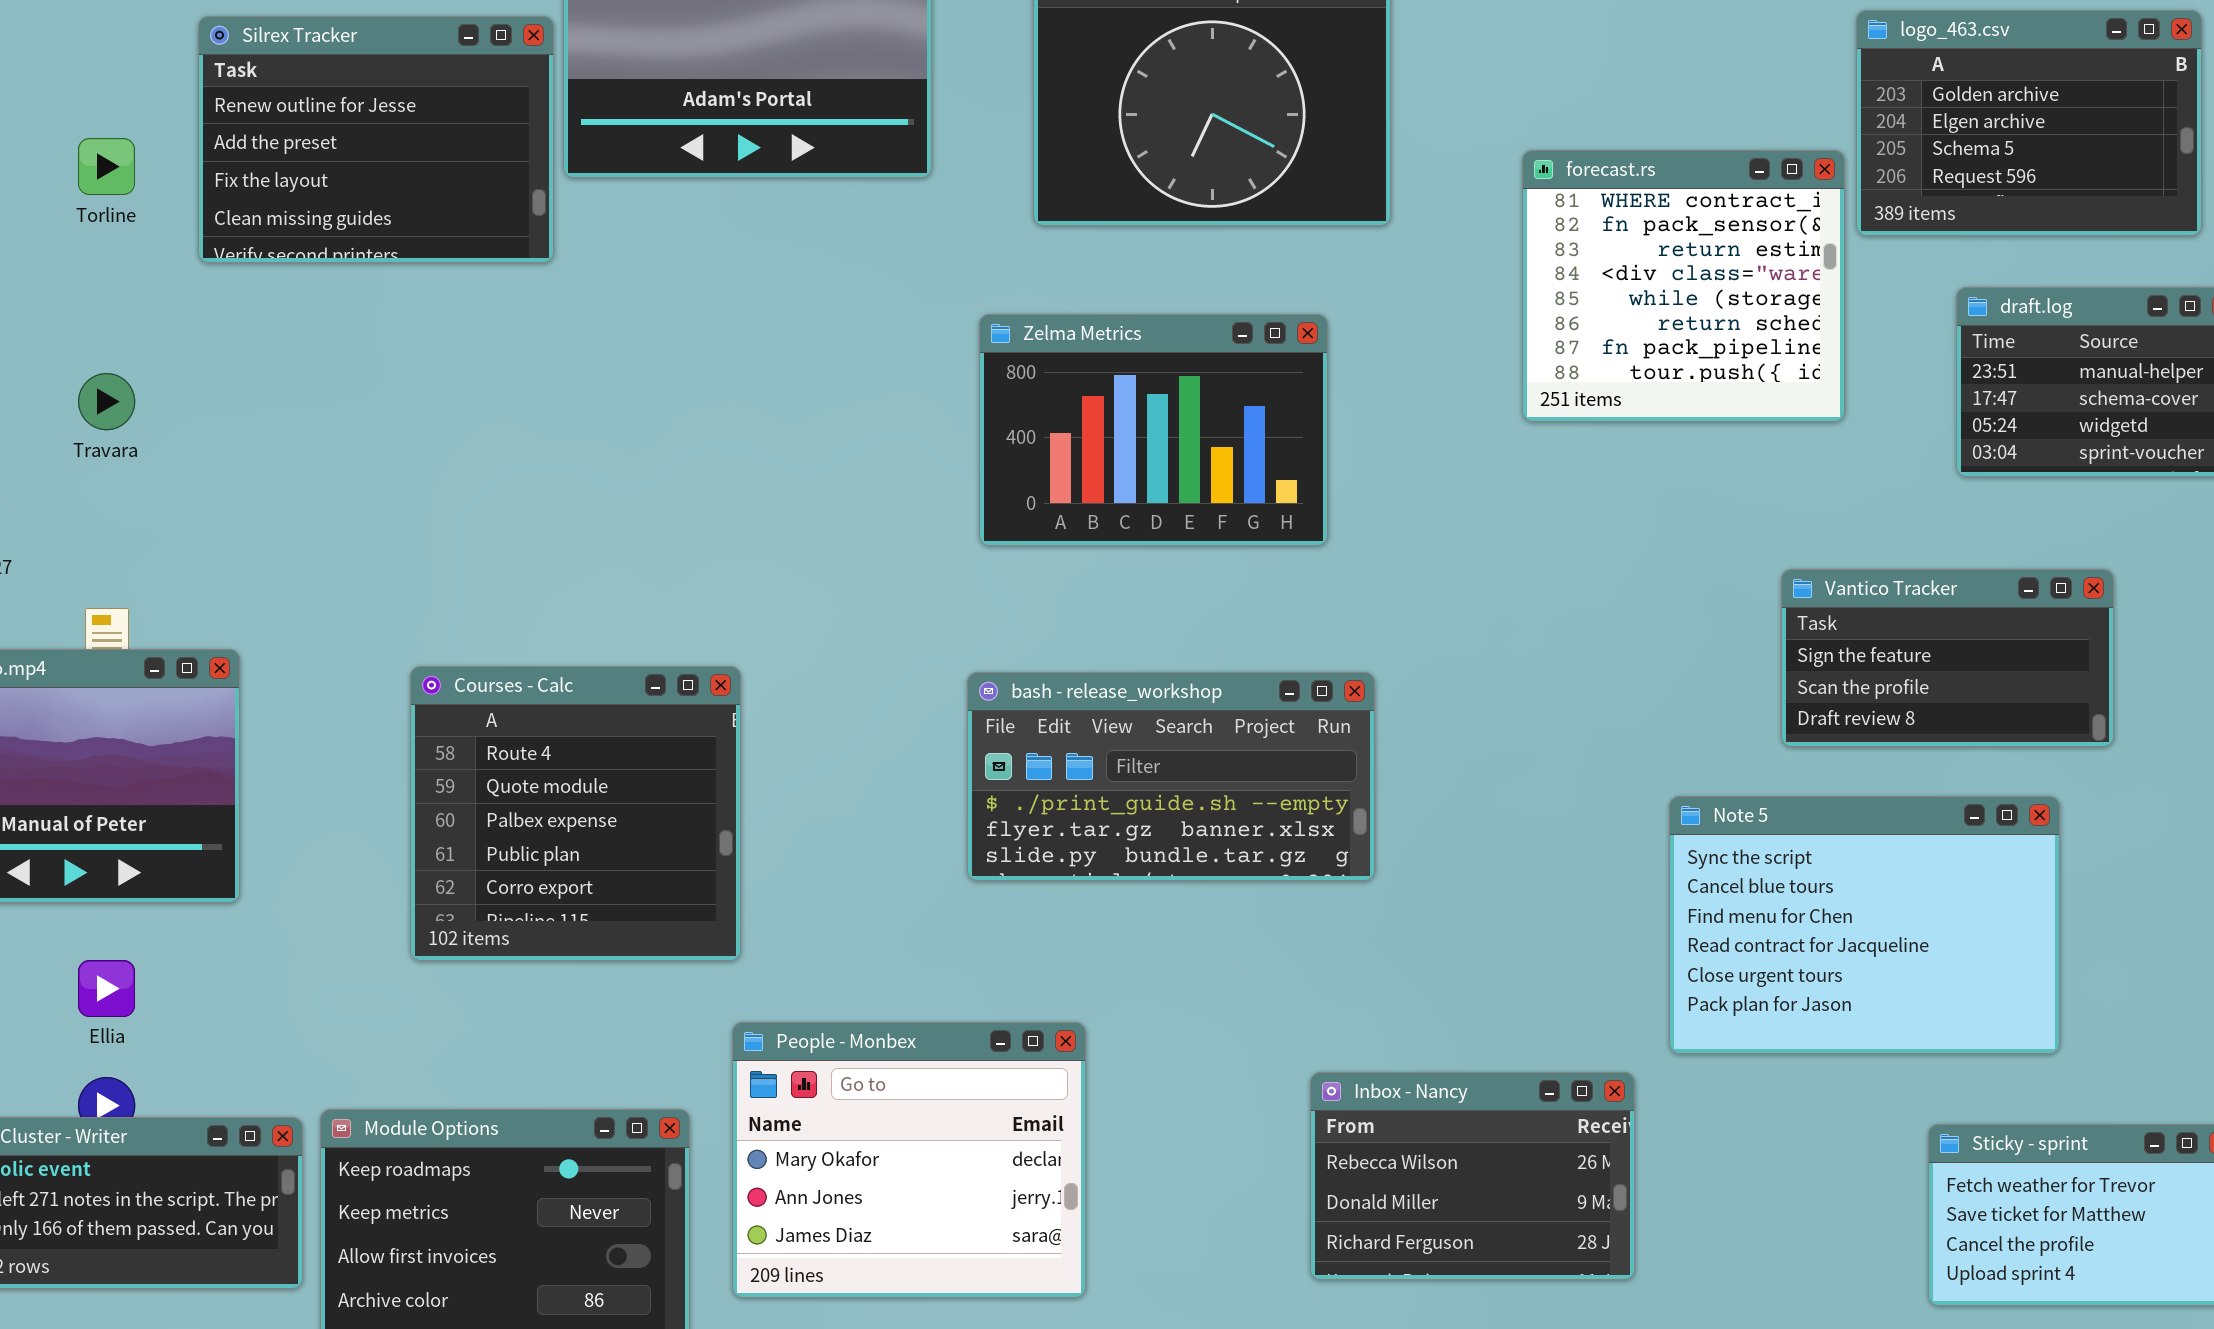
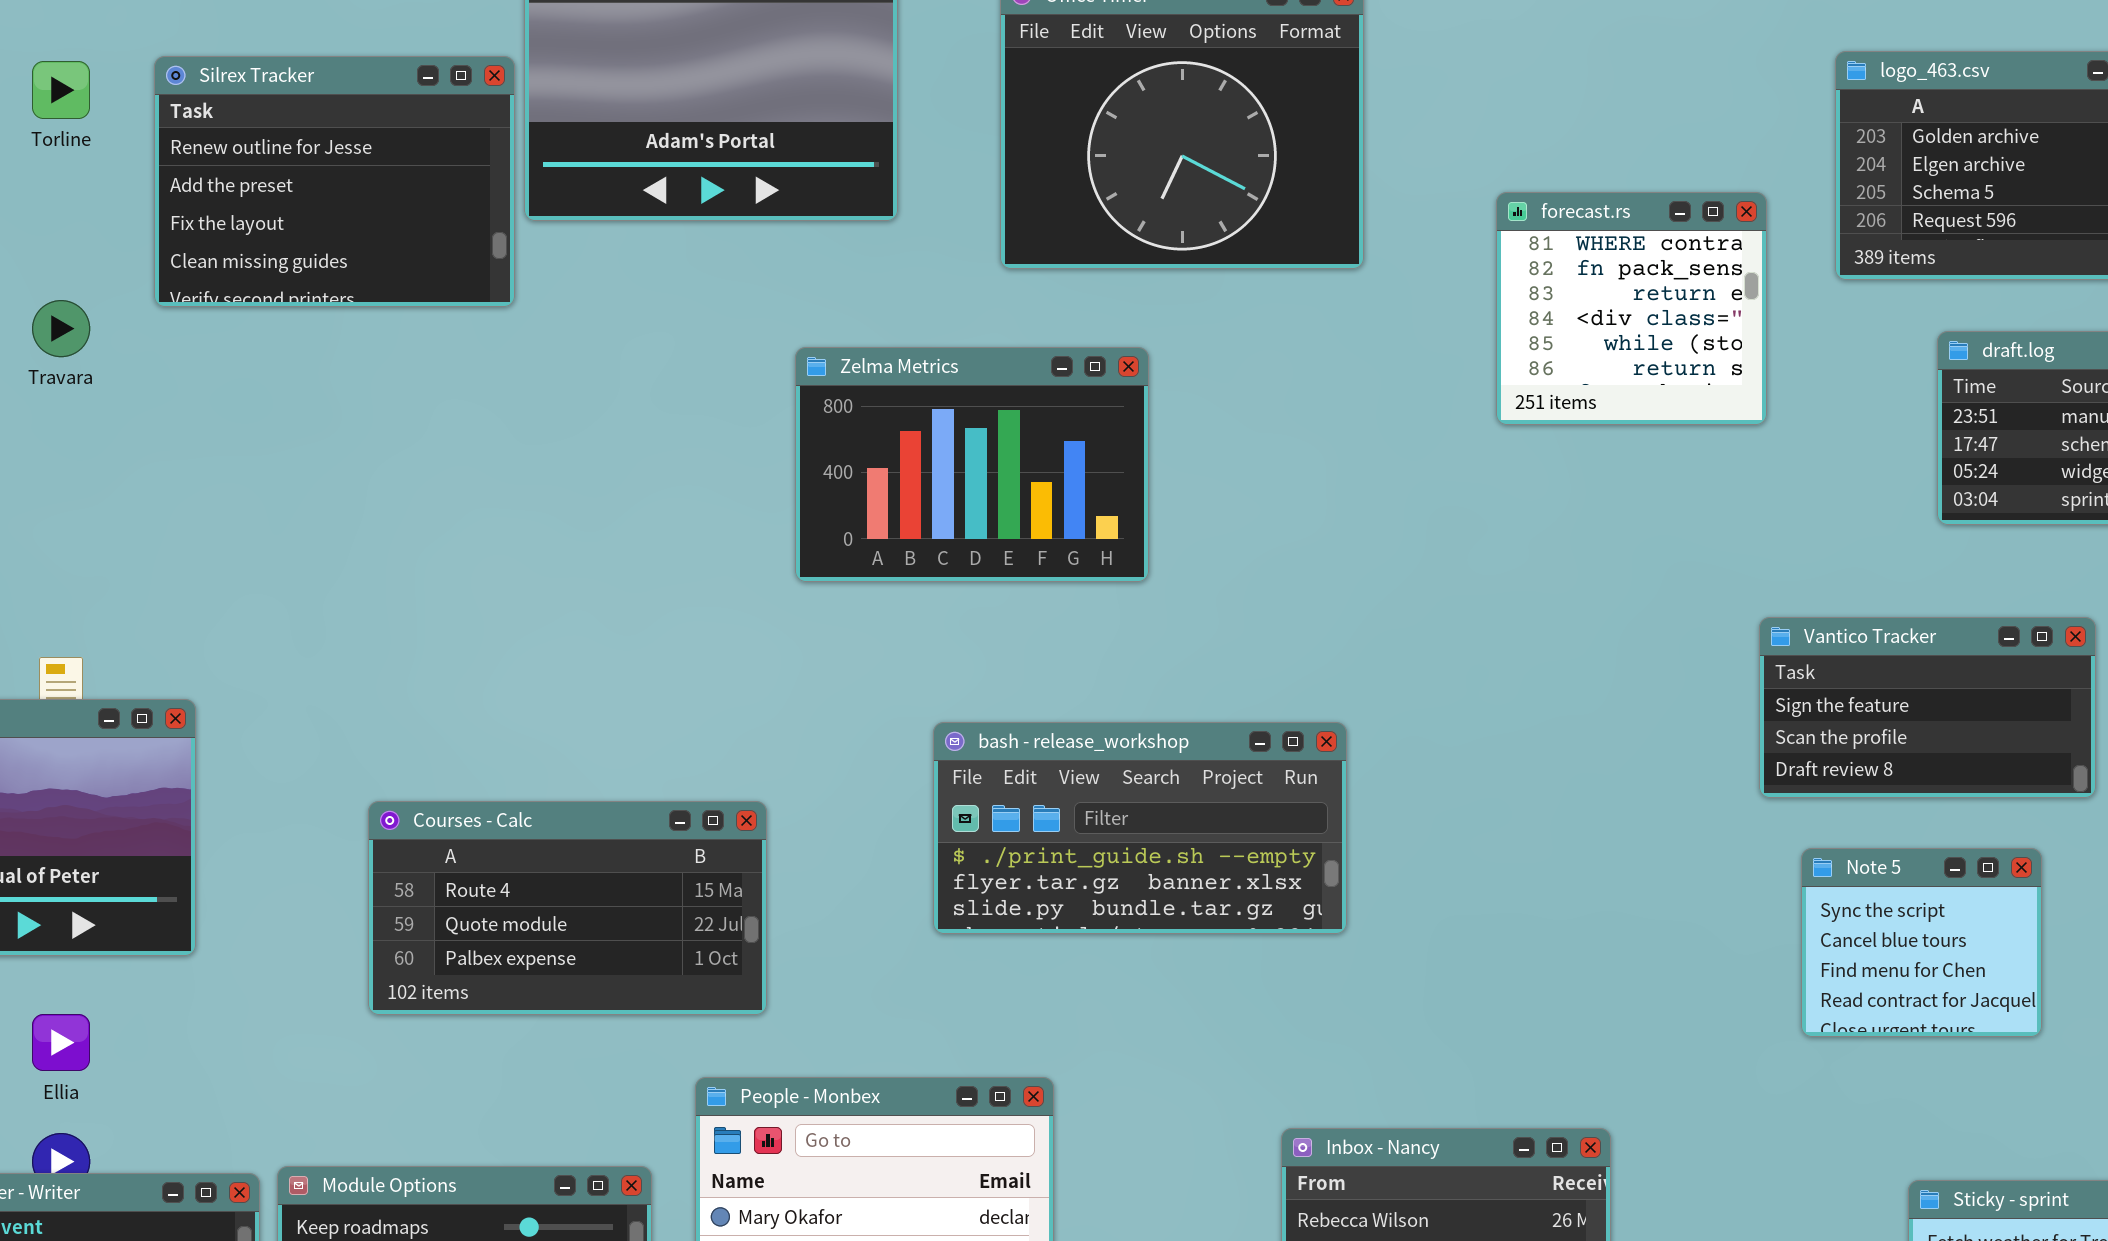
Torline: [78,138,135,195] -> [32,61,90,119], moved
forecast.rs: [1522,150,1845,422] -> [1496,192,1767,425], resized
Zelma Metrics: [979,314,1328,546] -> [795,347,1149,582], moved
Travara: [78,373,135,430] -> [32,300,90,357], moved
Courses - Calc: [410,666,741,961] -> [368,801,767,1015], resized
Note 5: [1669,796,2060,1054] -> [1801,848,2042,1037], resized

